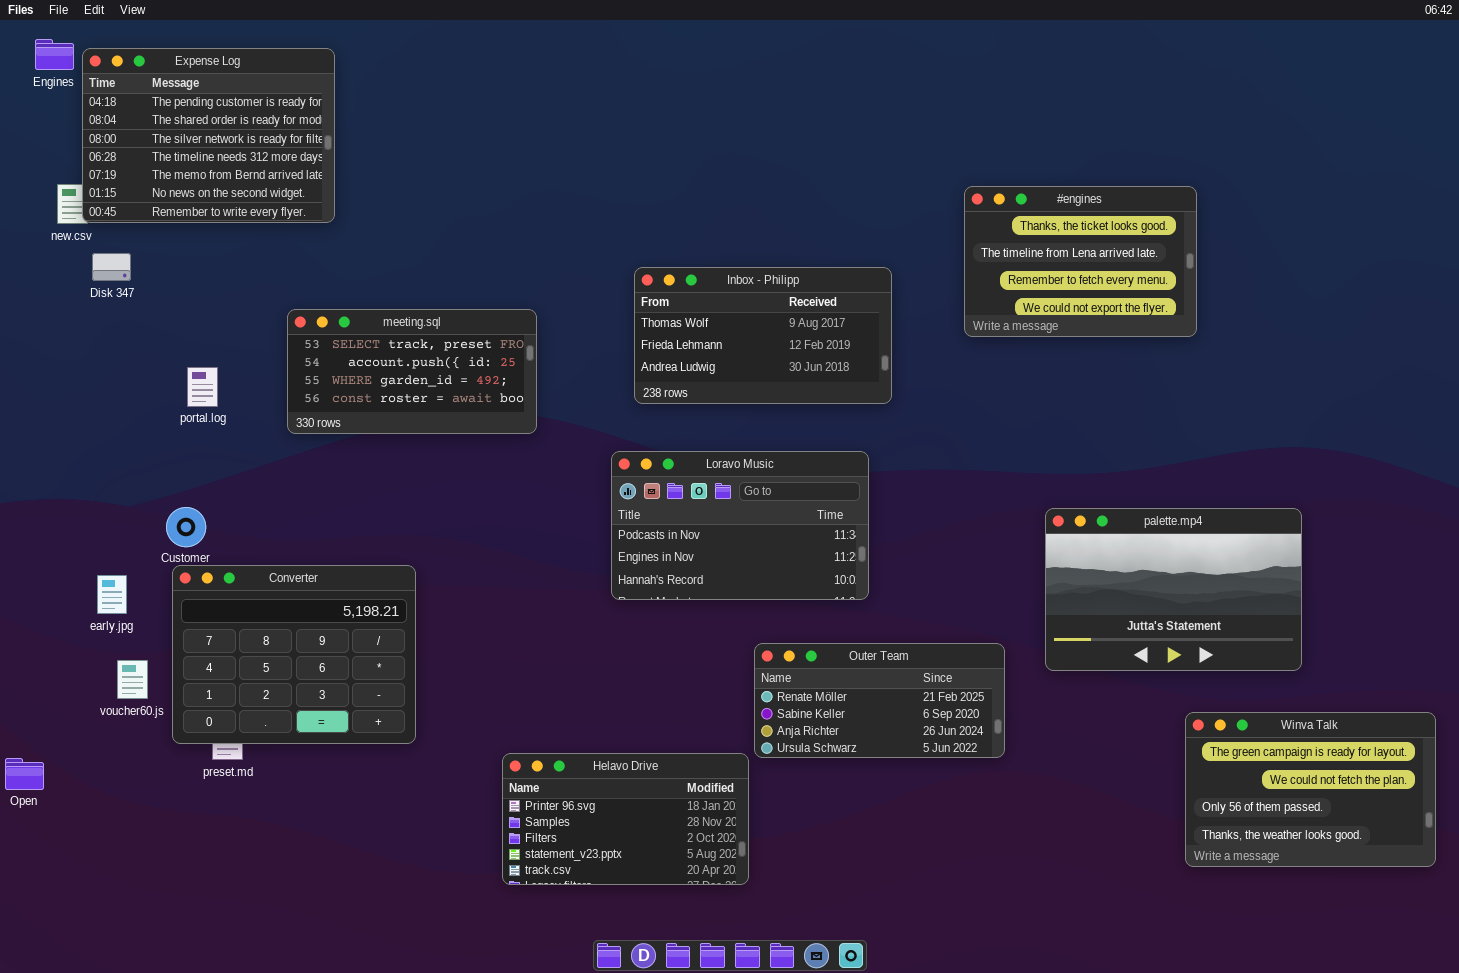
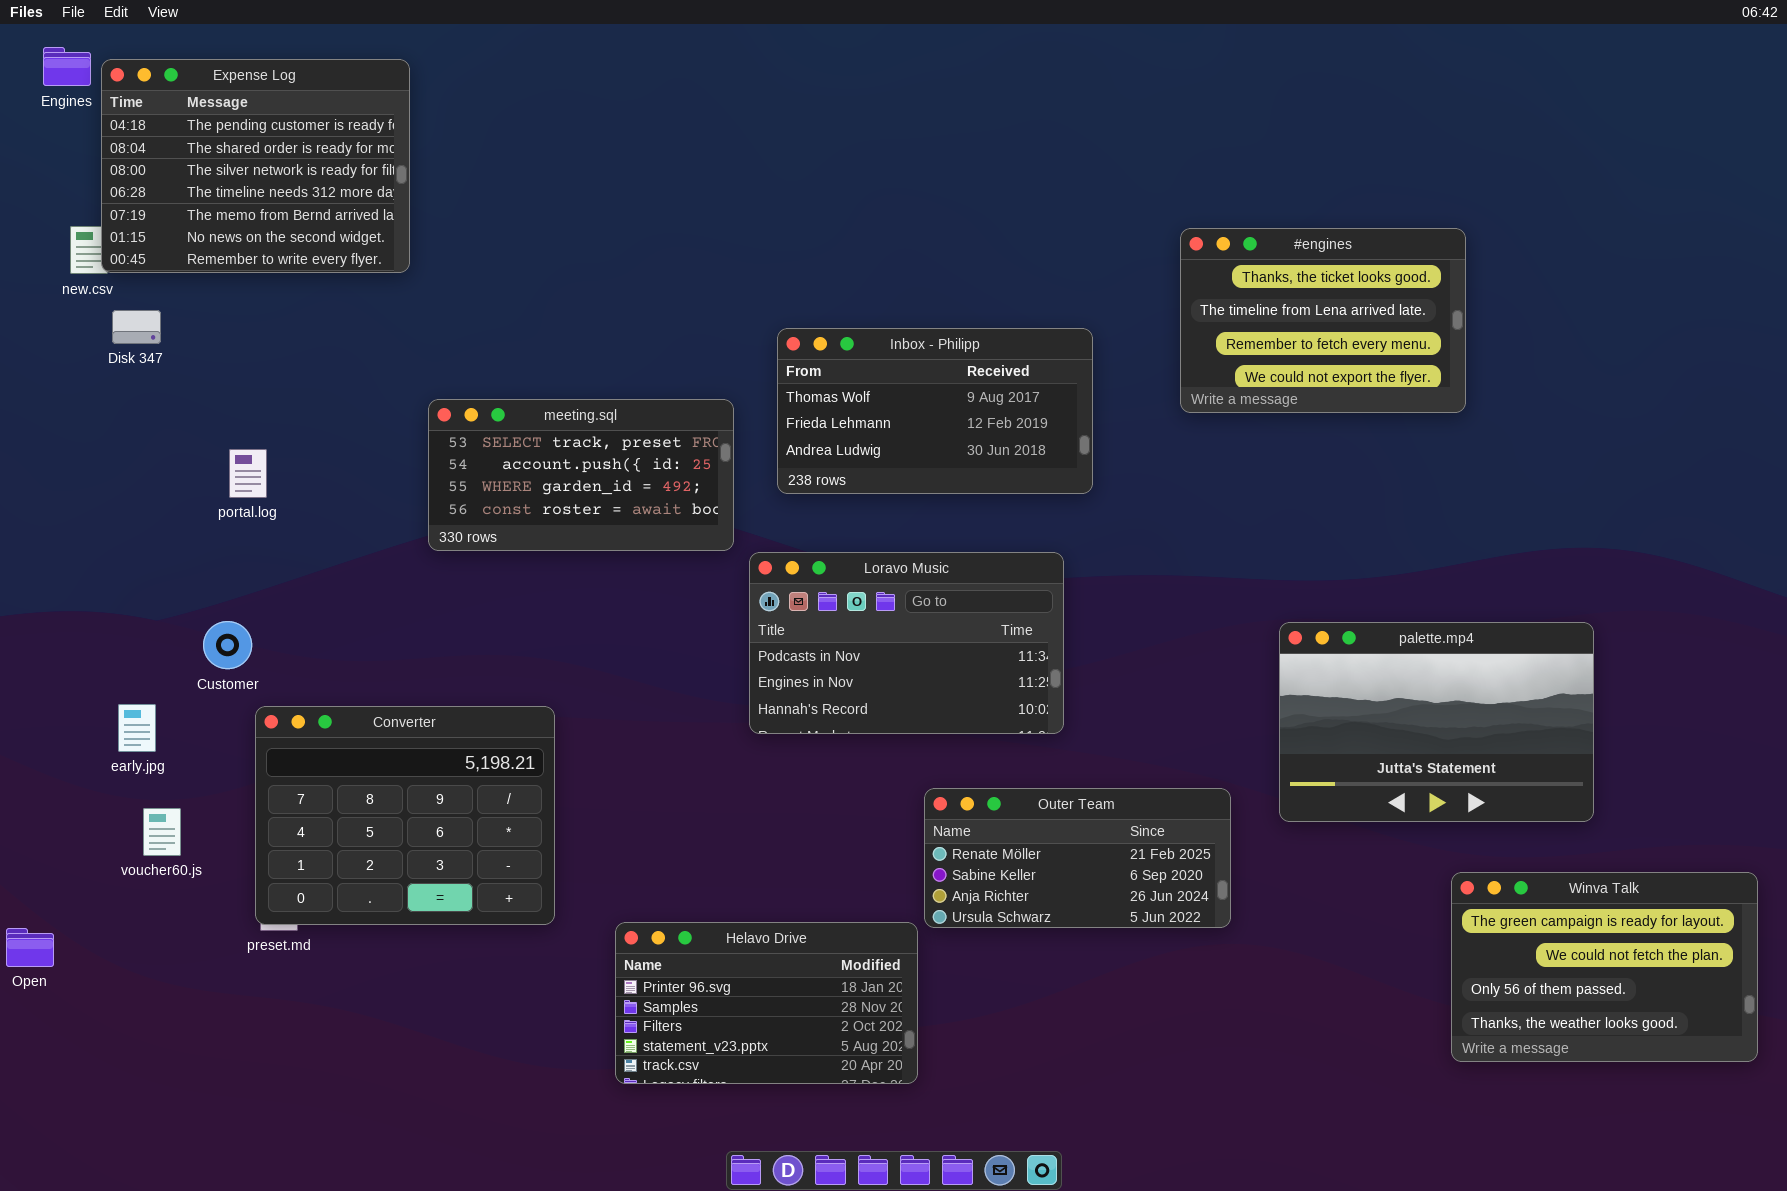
meeting.sql: [287,309,537,434] -> [428,399,734,551], moved
Converter: [172,565,416,744] -> [255,706,555,925], moved

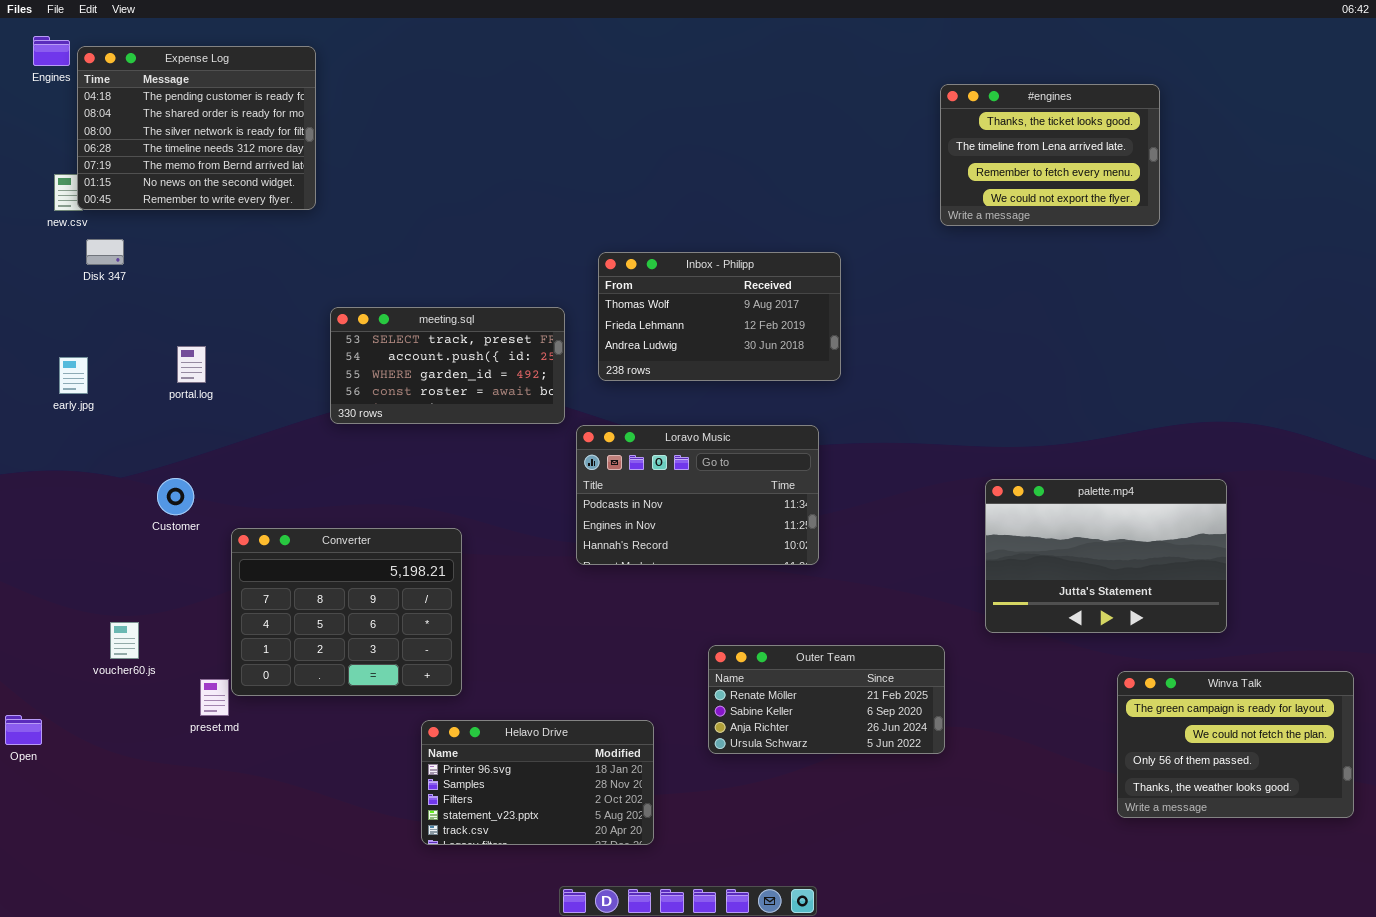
#engines: [1180,228,1466,413] -> [940,84,1160,226], moved
early.jpg: [118,704,156,752] -> [59,357,88,394], moved
Converter: [255,706,555,925] -> [231,528,462,696], moved
Outer Team: [924,788,1231,928] -> [708,645,945,754], moved
Helavo Drive: [615,922,918,1084] -> [421,720,654,845], moved

